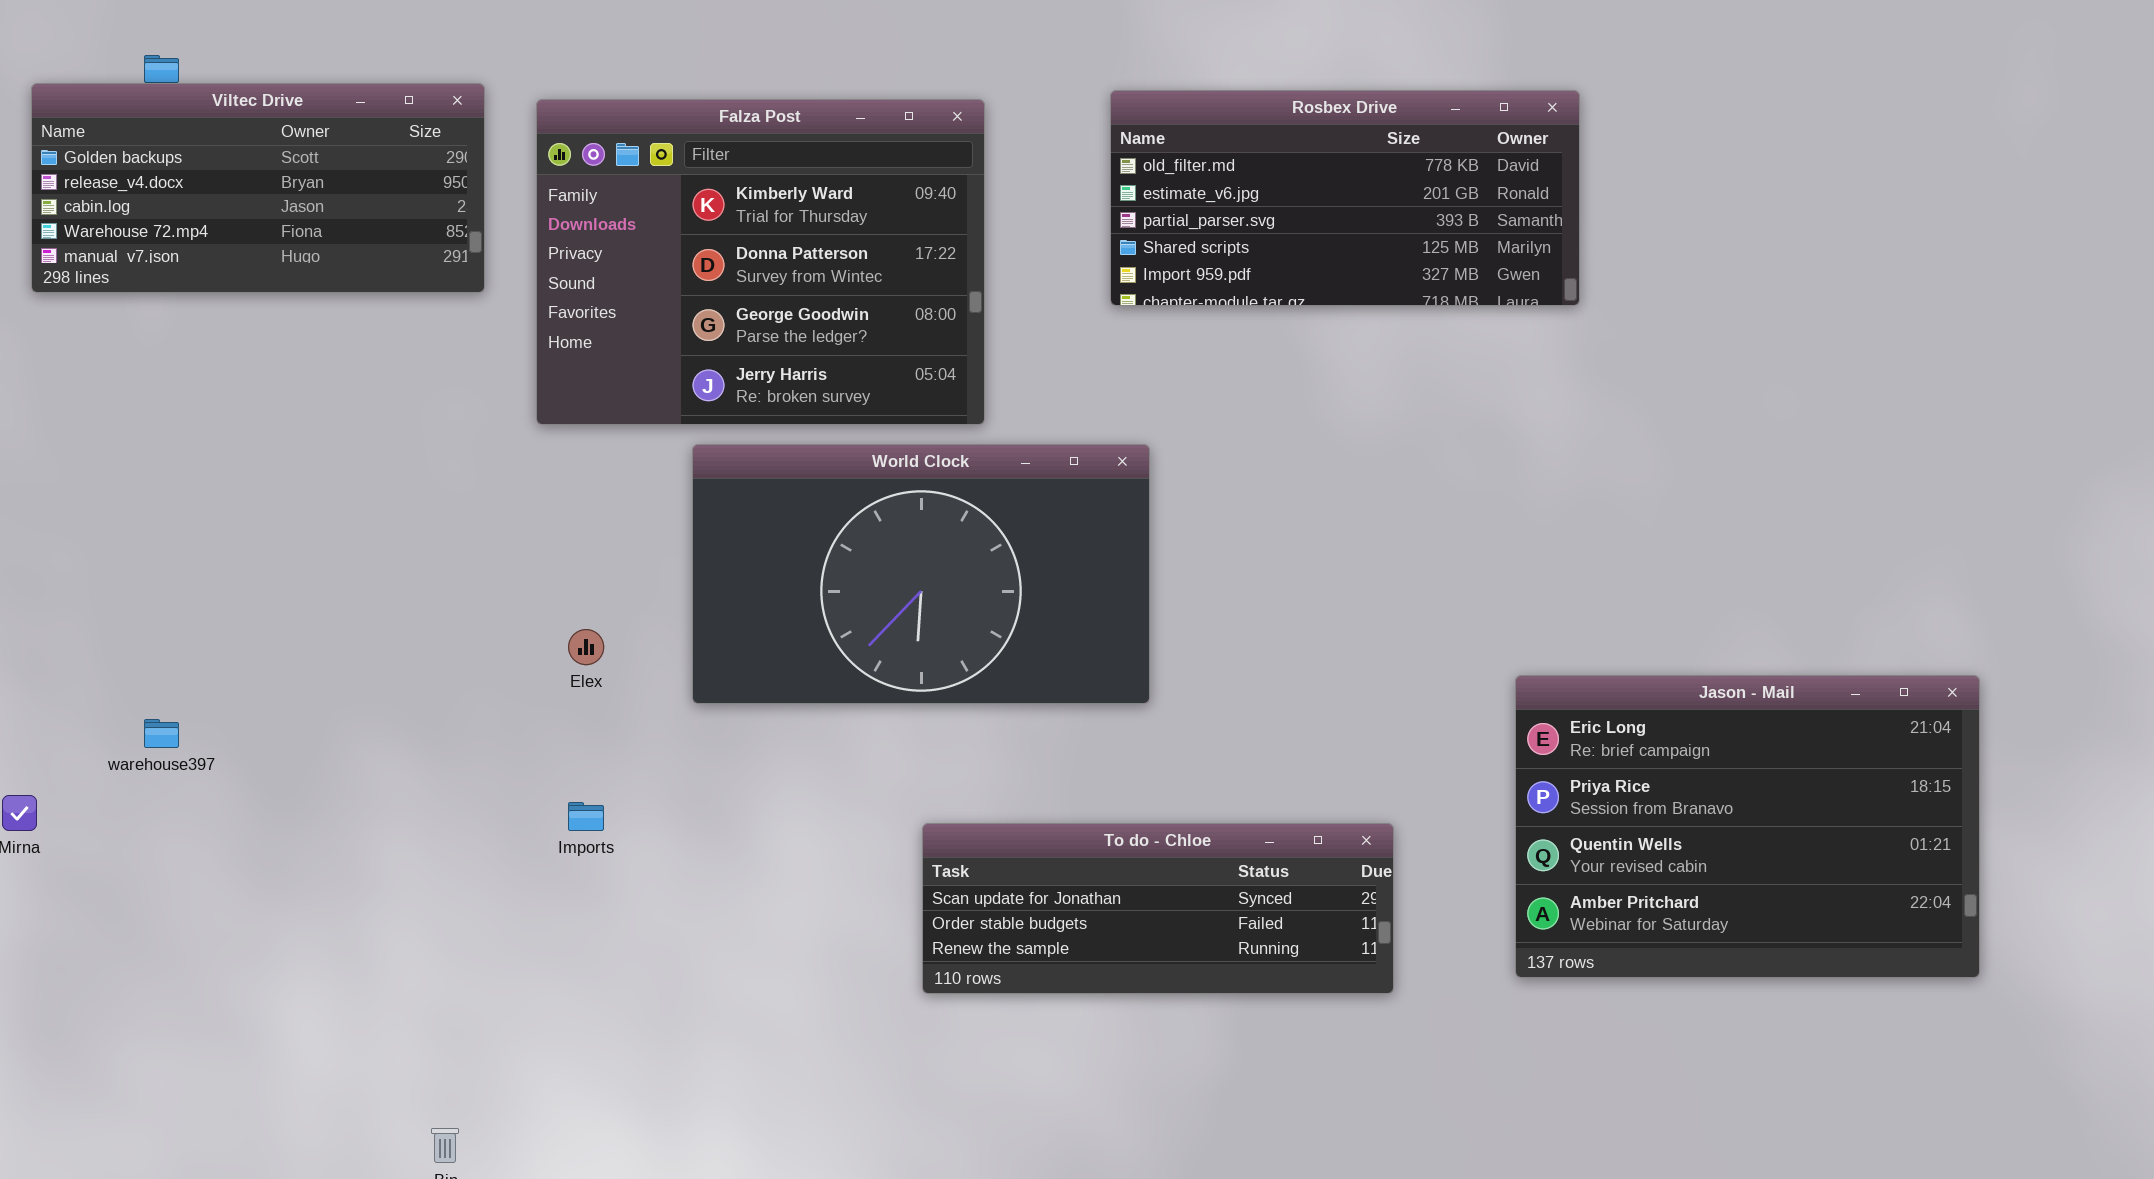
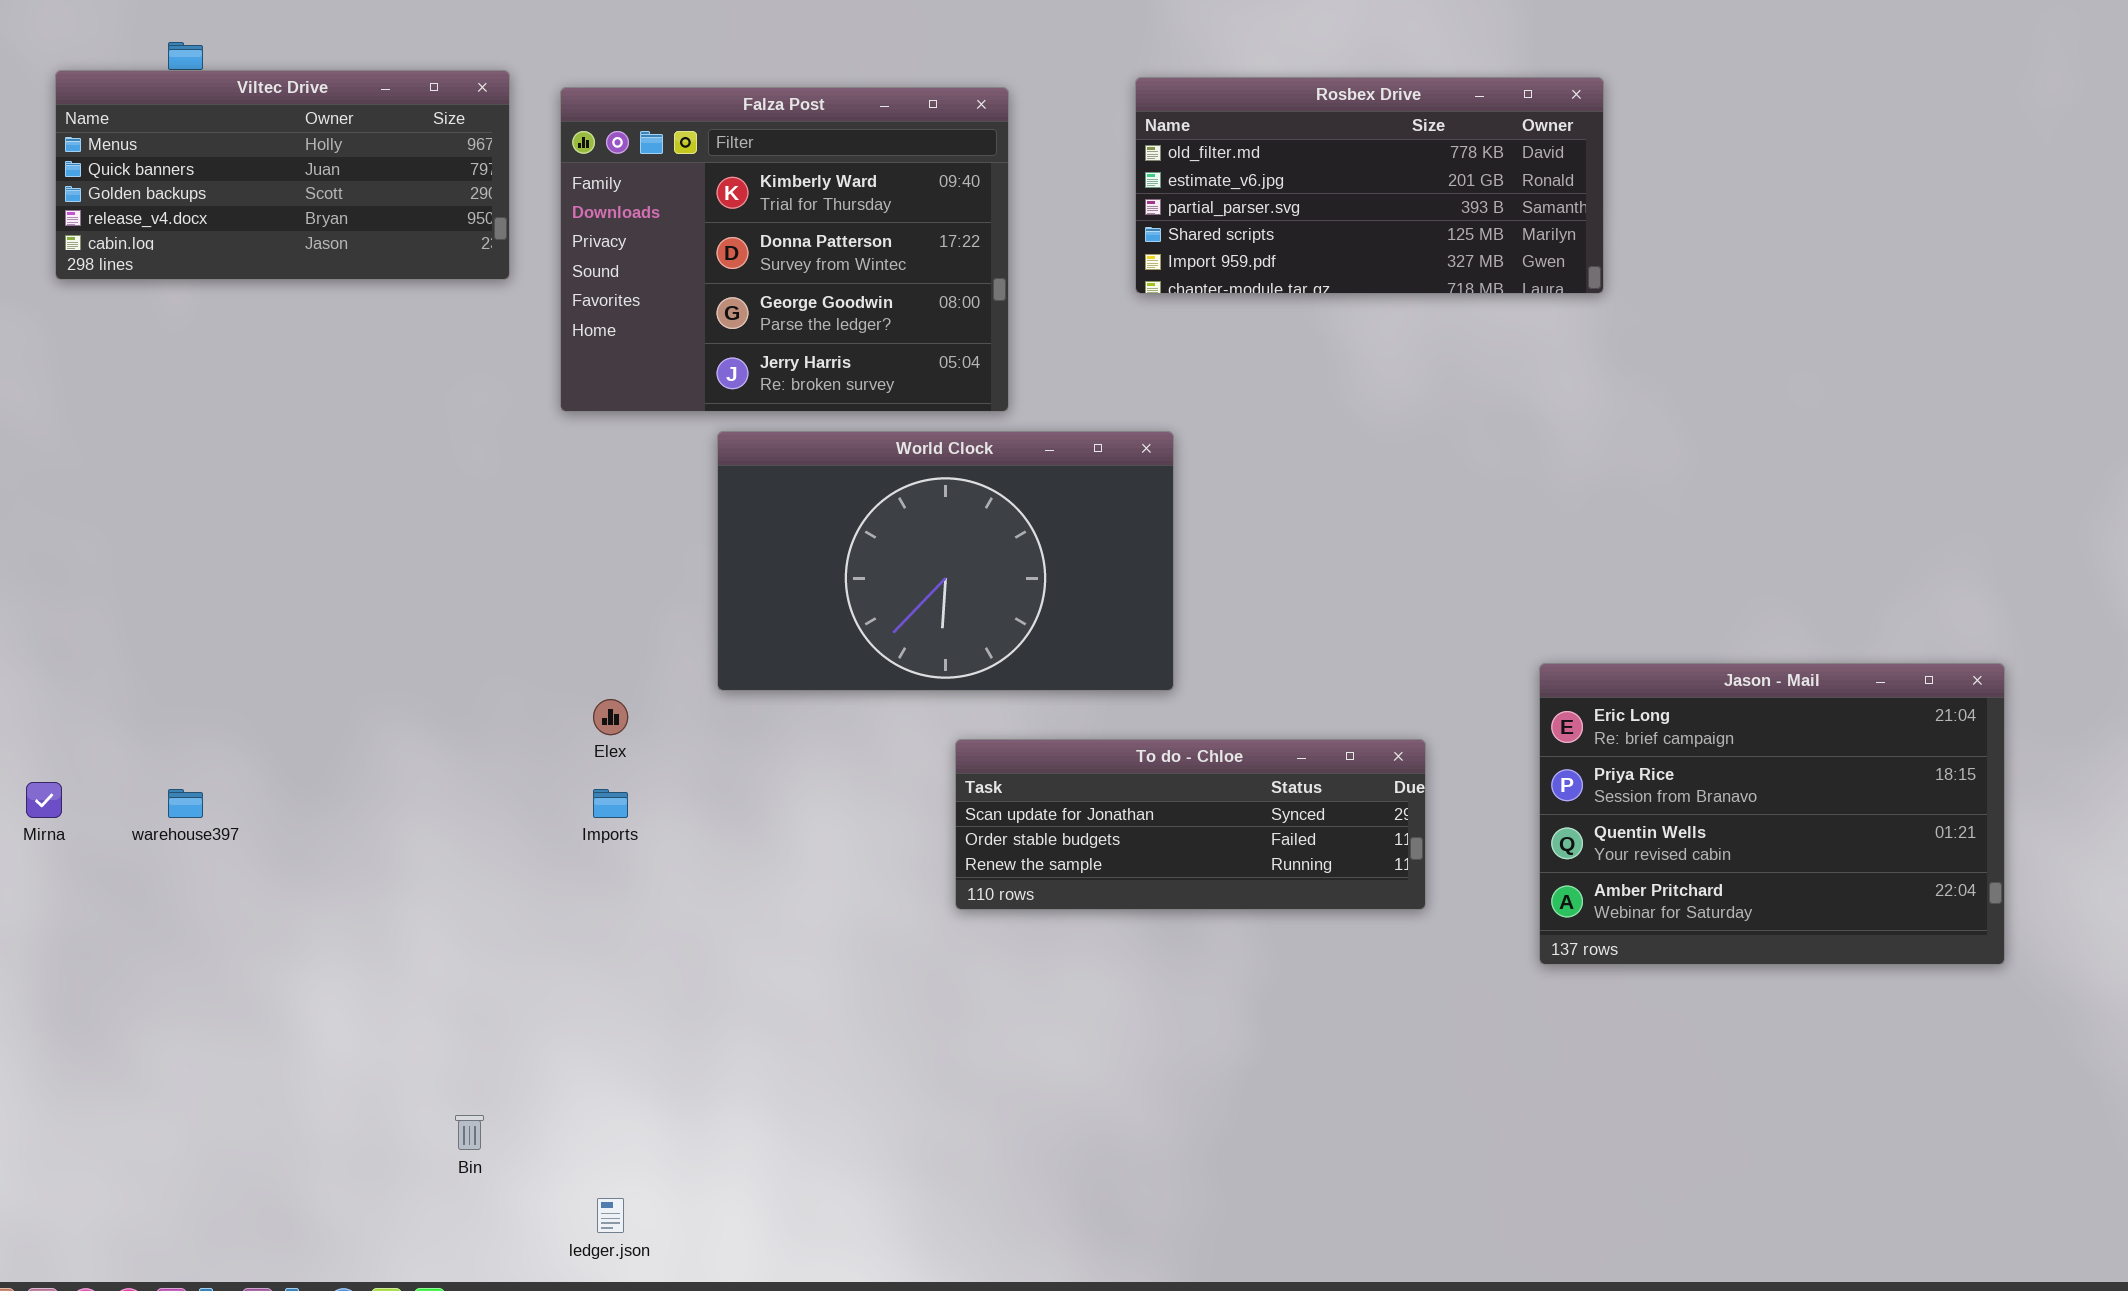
Viltec Drive: [31,83,485,293] -> [55,70,510,280], scrolled up 2 rows
Elex: [568,629,604,665] -> [593,699,628,735], moved
warehouse397: [144,719,179,748] -> [168,789,203,818], moved
To do - Chloe: [922,823,1394,994] -> [955,739,1426,910], moved

